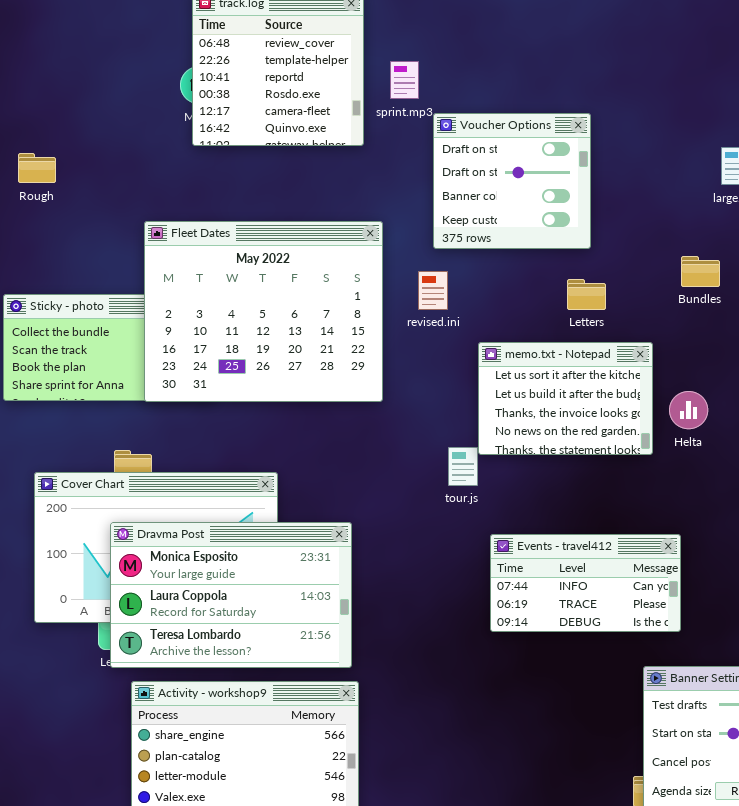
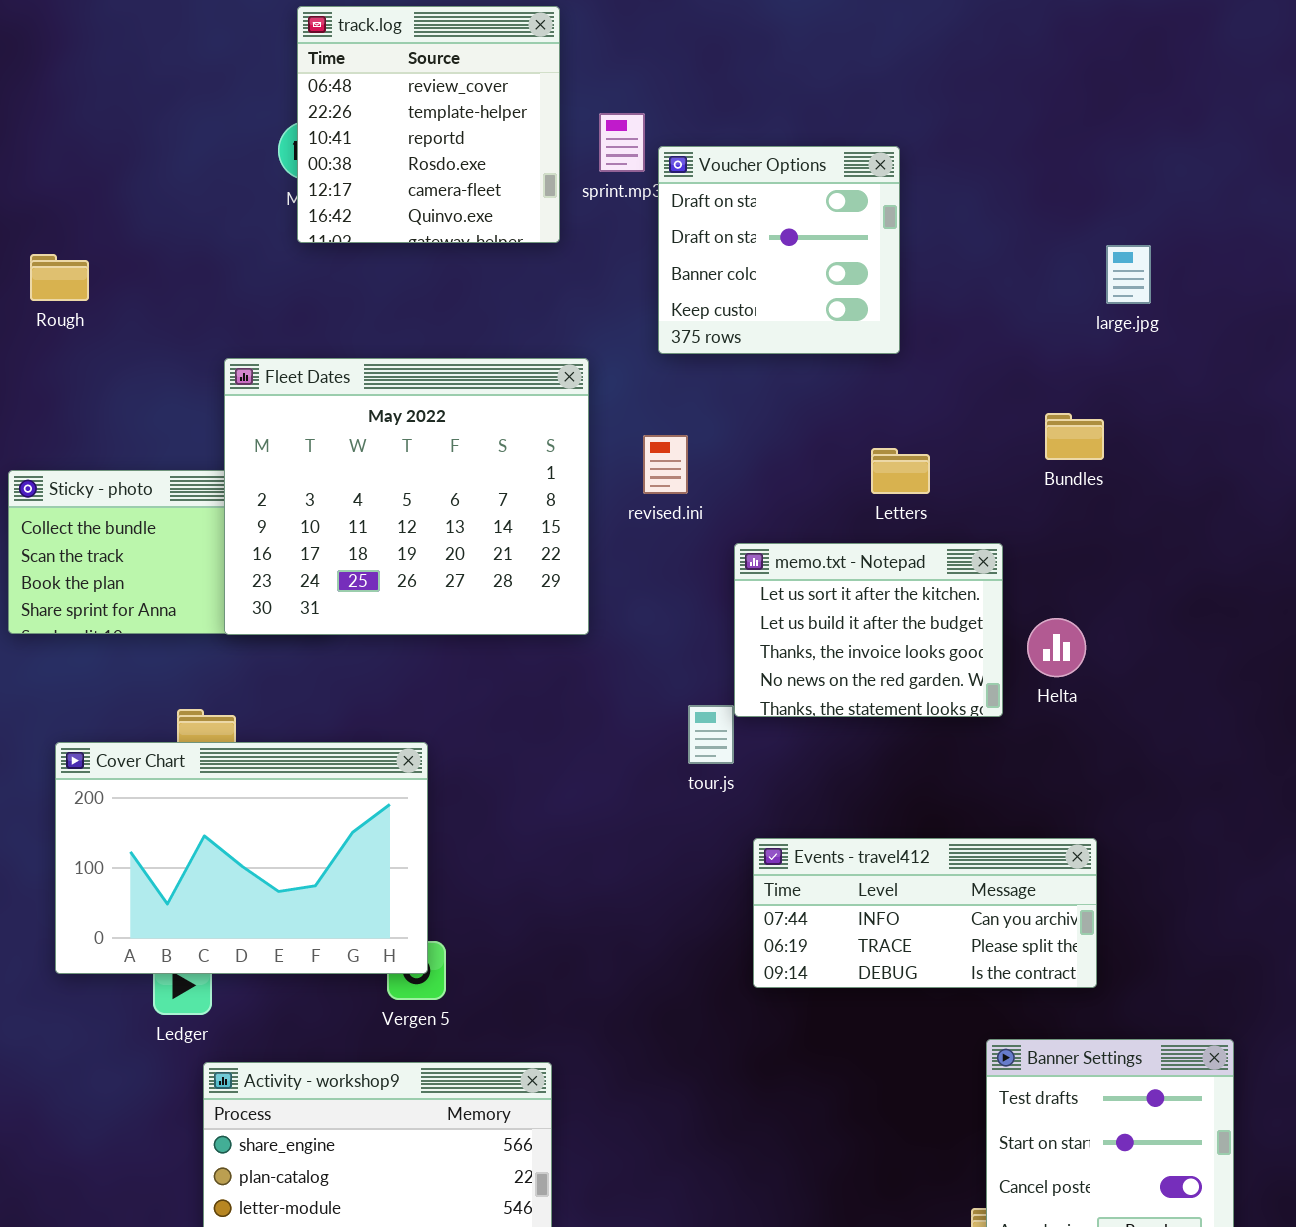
Voucher Options: [433,113,591,249] -> [658,146,900,354], moved
Dravma Post: [110,522,352,668] -> none, closed
Events - travel412: [490,534,681,632] -> [753,838,1097,988], resized

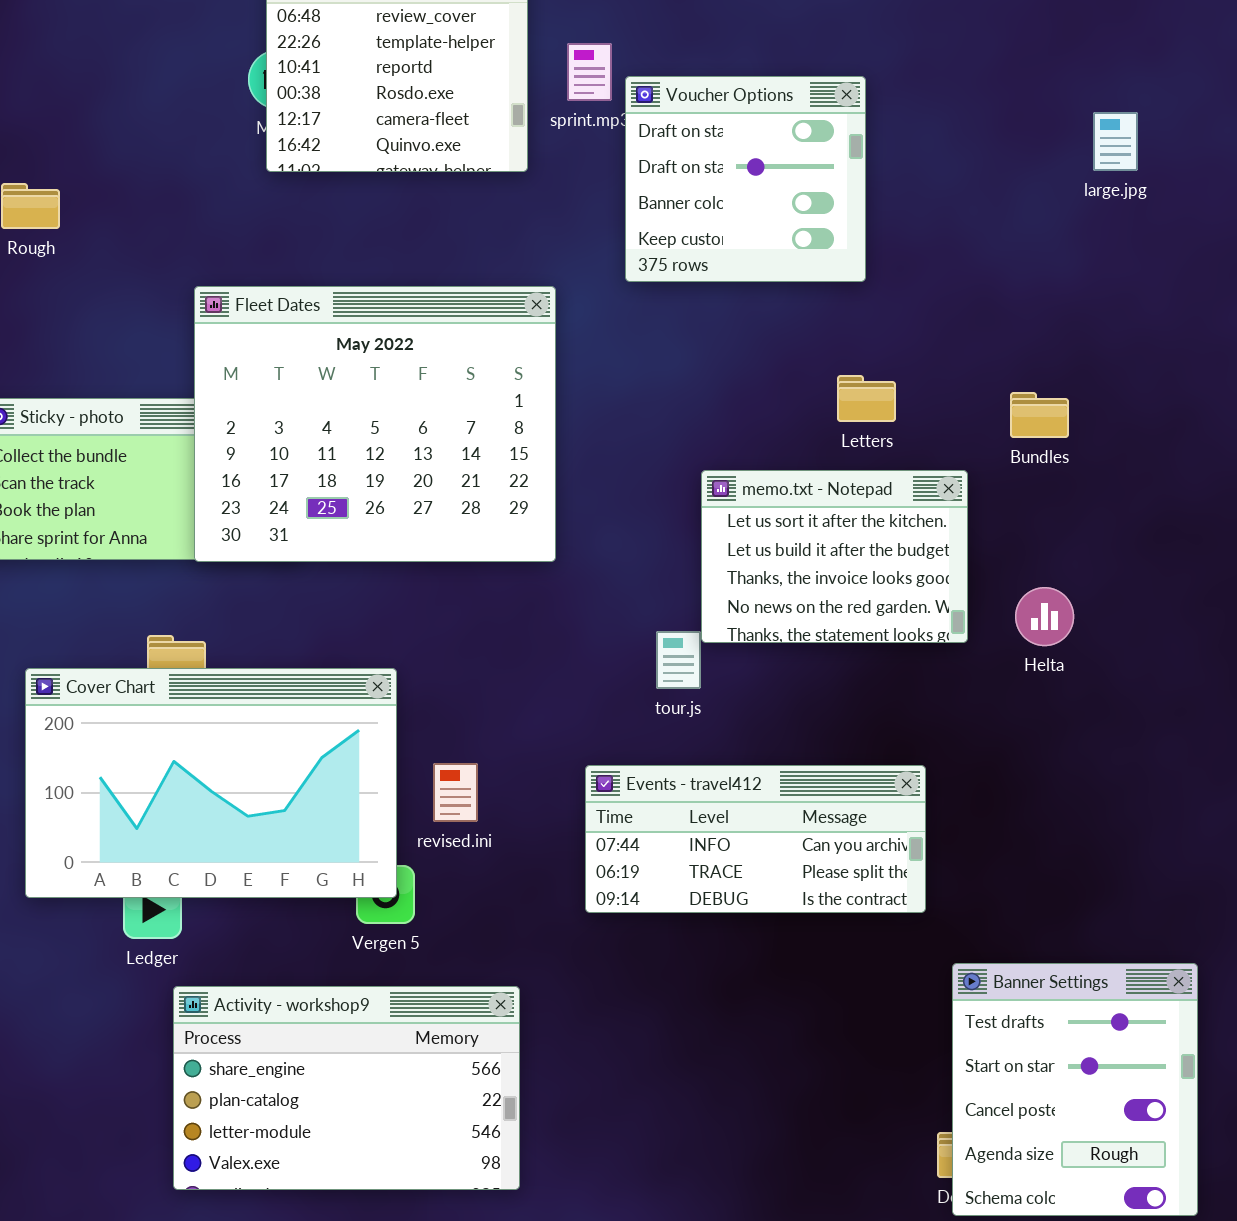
large.jpg: [1106,245,1151,304] -> [1093,112,1138,171], moved
Bundles: [1045,413,1104,460] -> [1010,392,1069,438], moved
revised.ini: [643,435,688,494] -> [433,763,478,822], moved
Helta: [1027,618,1086,677] -> [1015,587,1074,646], moved
Events - travel412: [753,838,1097,988] -> [585,765,926,913], moved

